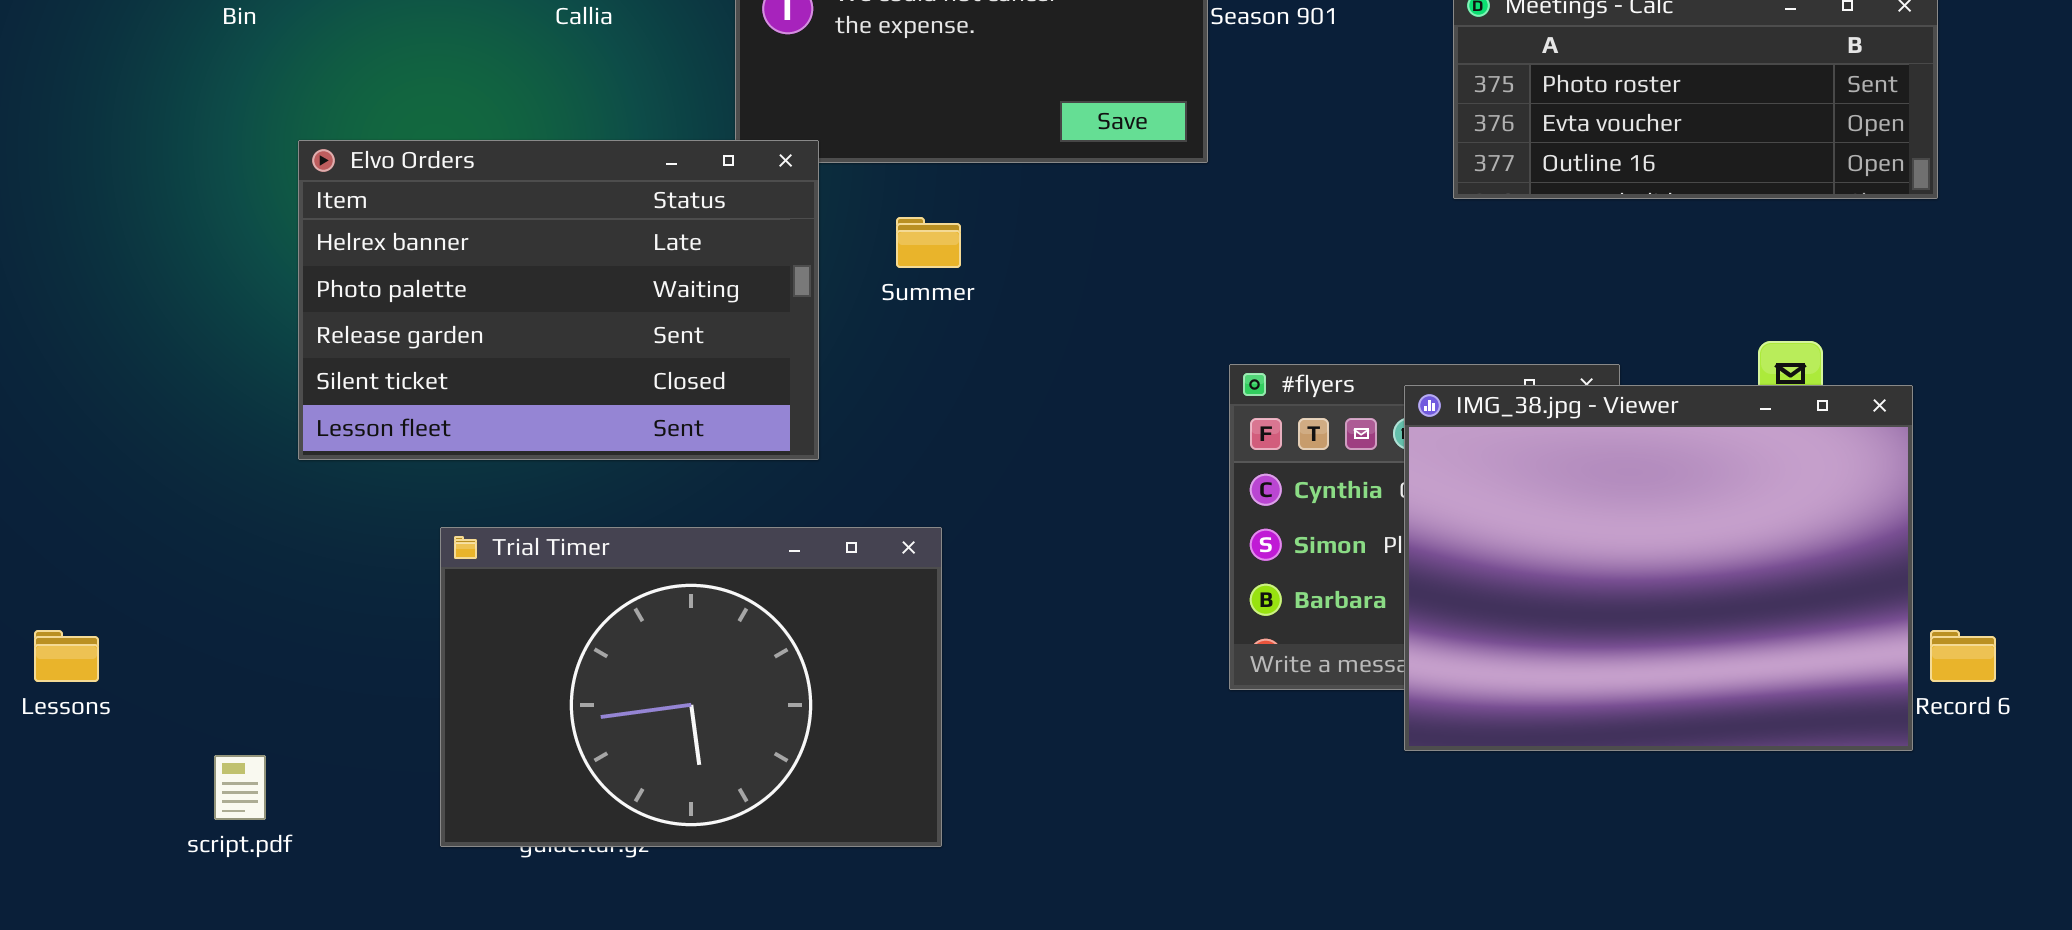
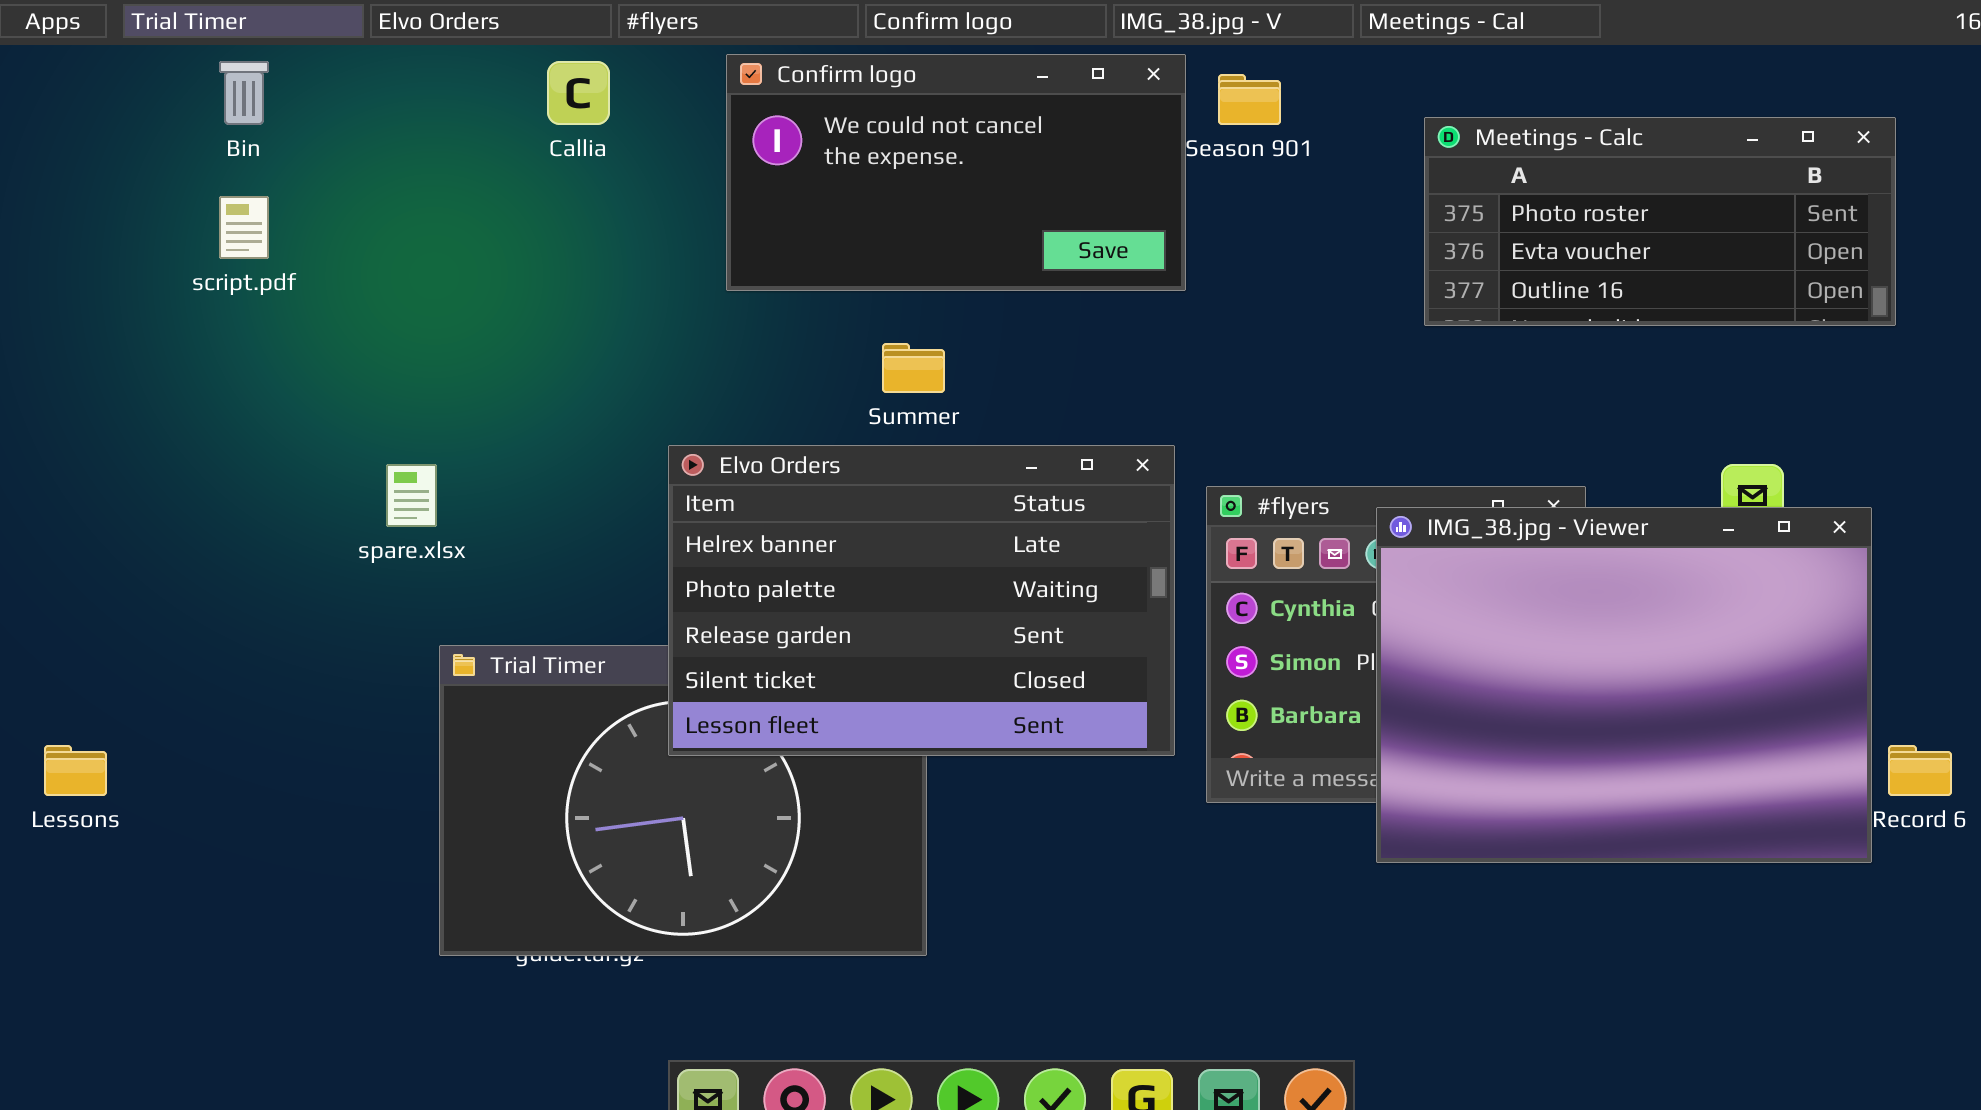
Elvo Orders: [298,140,819,460] -> [668,445,1175,756], moved
script.pdf: [214,755,266,820] -> [219,196,269,259], moved

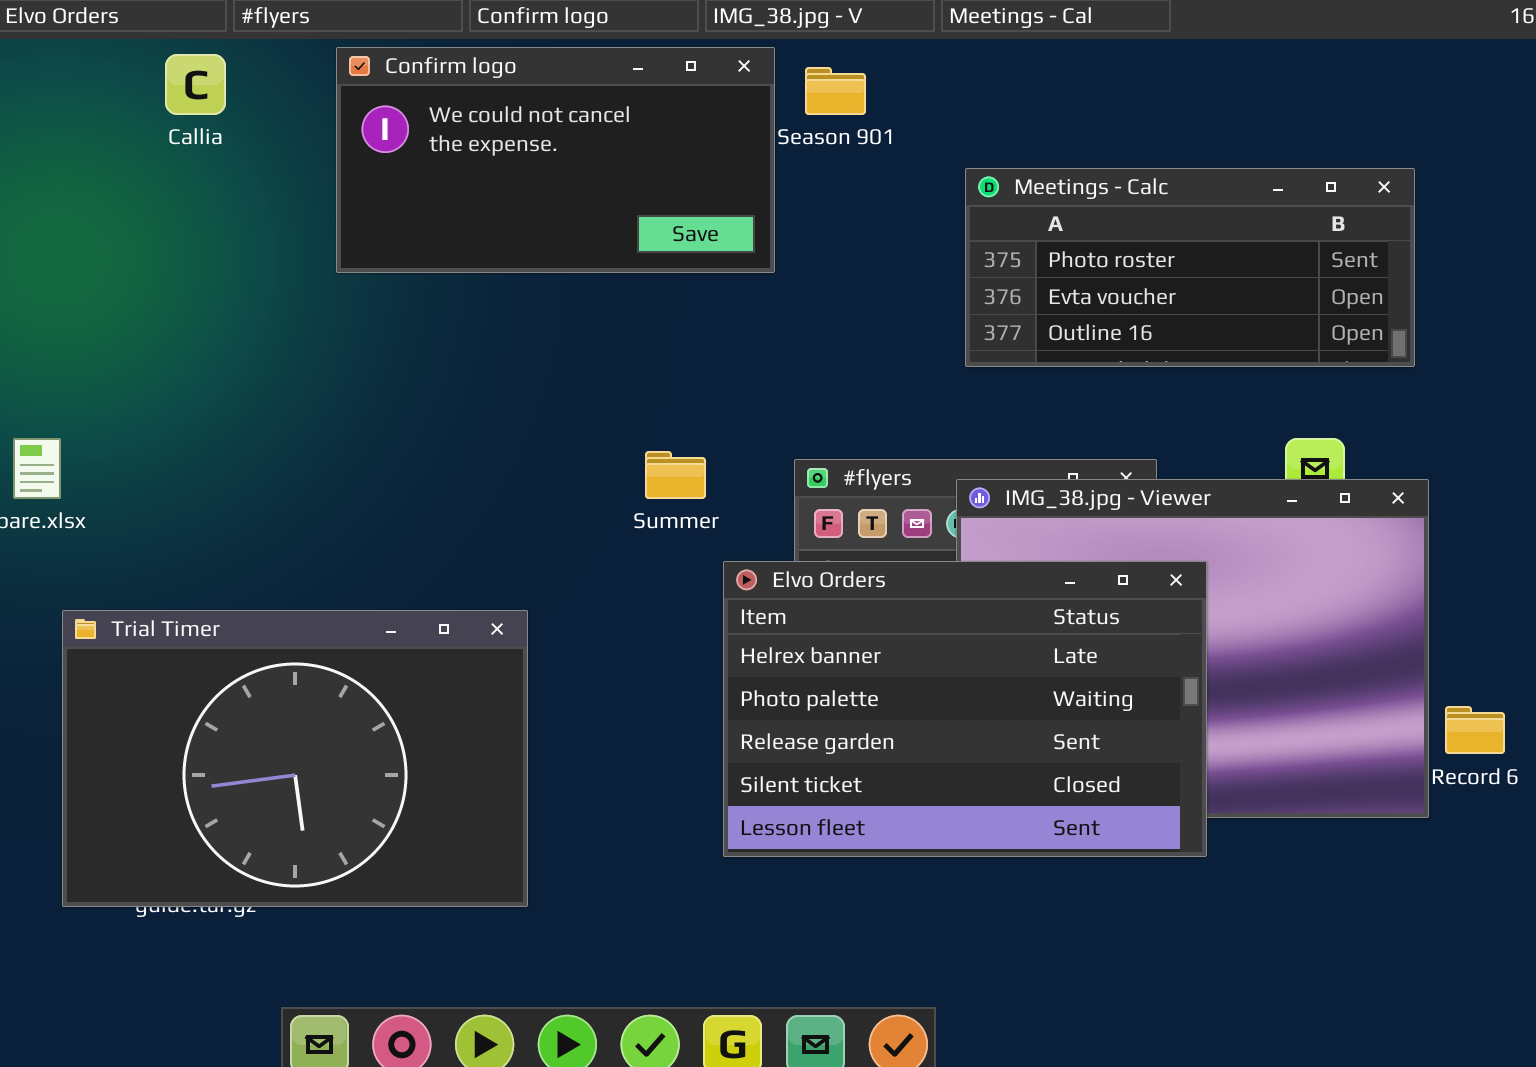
Meetings - Calc: [1424,117,1896,326] -> [965,168,1415,367], moved
Summer: [882,343,945,393] -> [645,451,706,499], moved
Elvo Orders: [668,445,1175,756] -> [723,561,1207,857], moved

